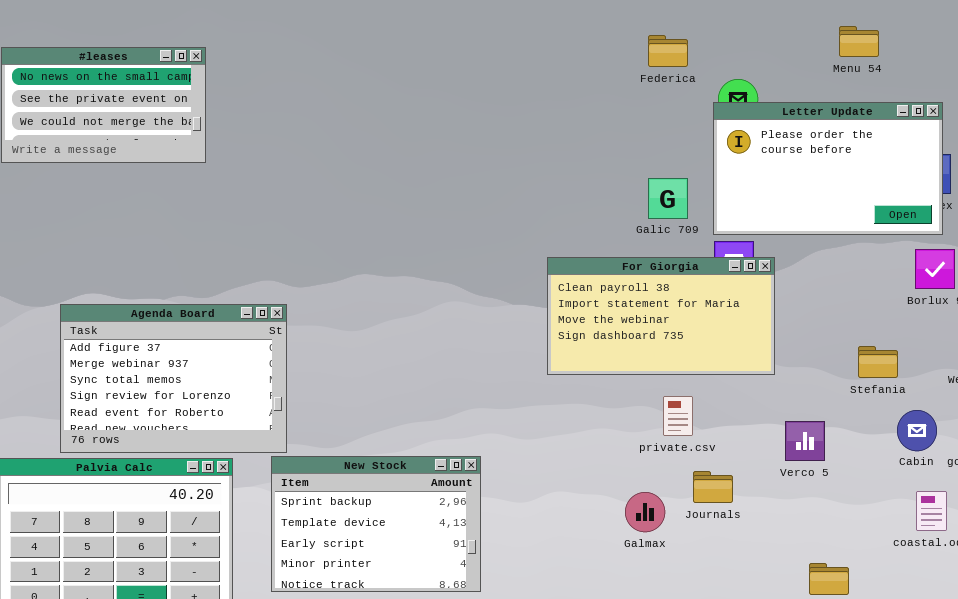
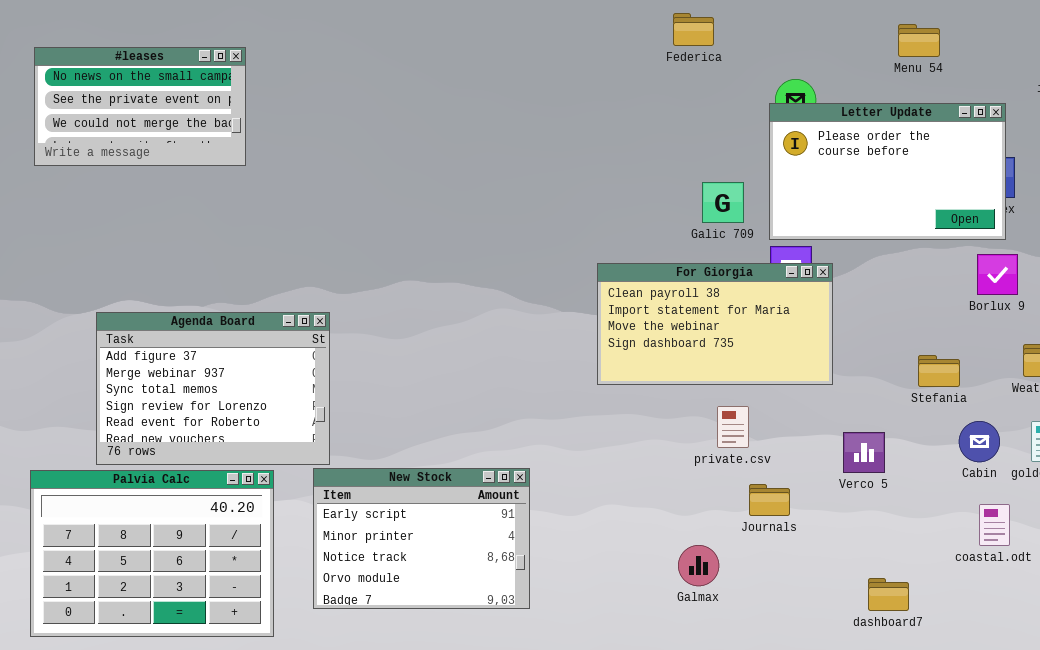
Federica: [648,35,688,67] -> [673,13,714,46], moved
New Stock: [271,456,481,592] -> [313,468,530,609], scrolled down 2 rows
Galmax: [625,492,665,532] -> [678,545,719,586], moved

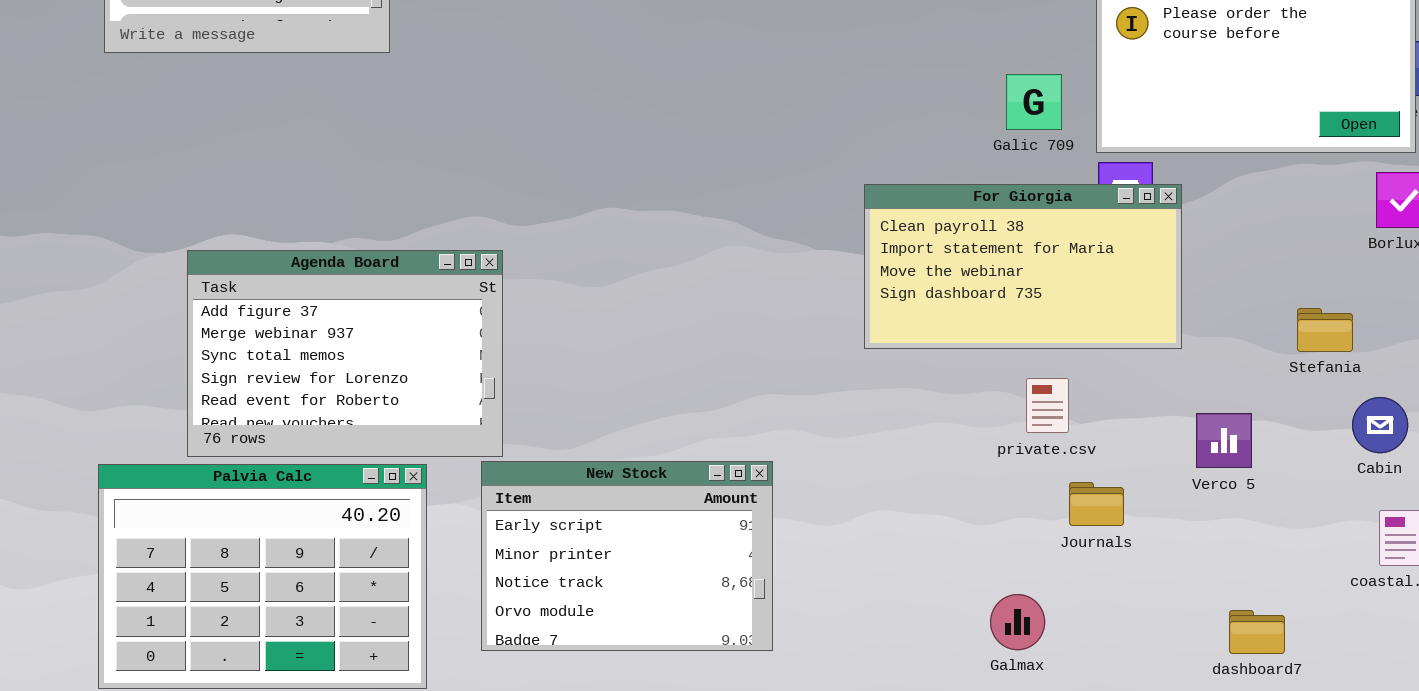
Galmax: [678,545,719,586] -> [990,594,1045,650], moved

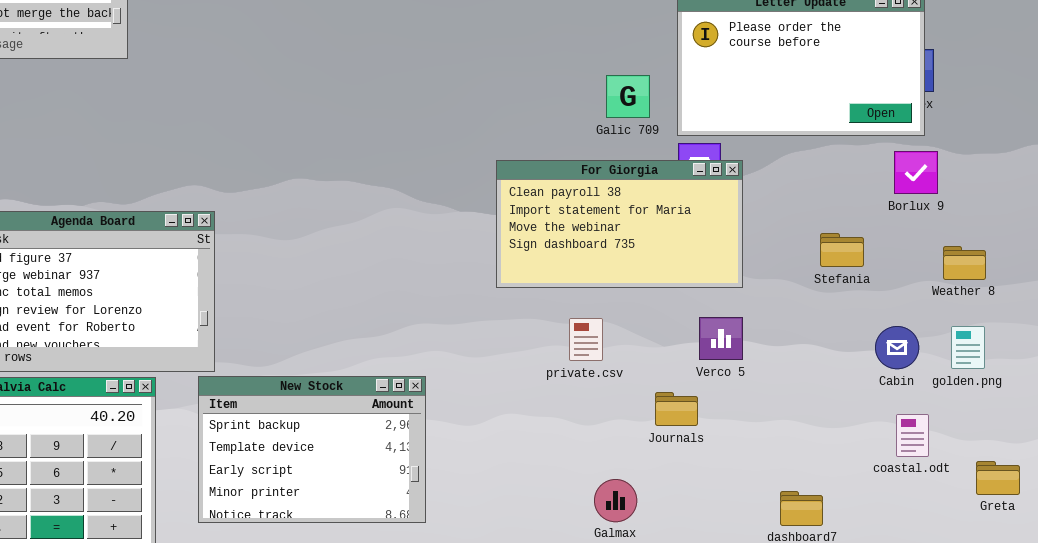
Stefania: [1297,308,1353,352] -> [820,233,864,267], moved
private.csv: [1026,378,1069,433] -> [569,318,603,361], moved
Verco 5: [1196,413,1252,468] -> [699,317,743,360], moved
New Stock: [481,461,773,651] -> [198,376,426,523], scrolled up 2 rows

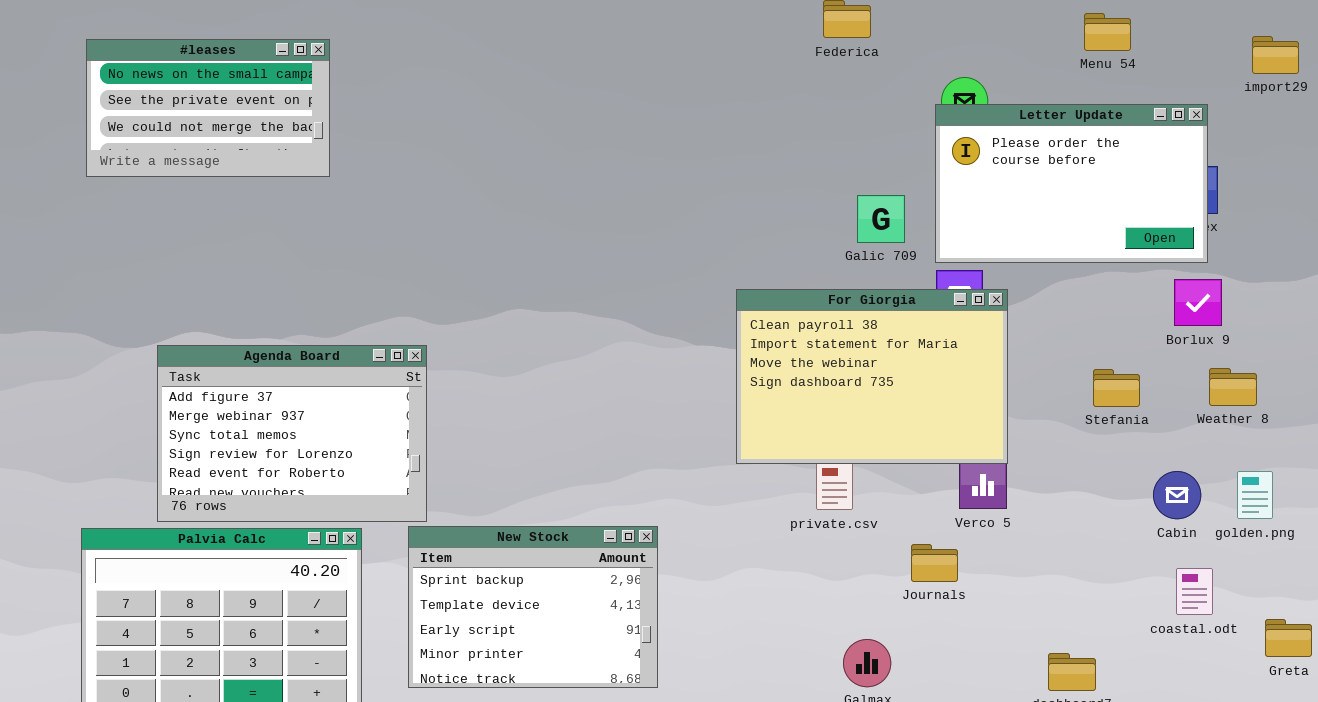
For Giorgia: [496,160,743,288] -> [736,289,1008,464], resized
Weather 8: [943,246,986,280] -> [1209,368,1257,406], moved

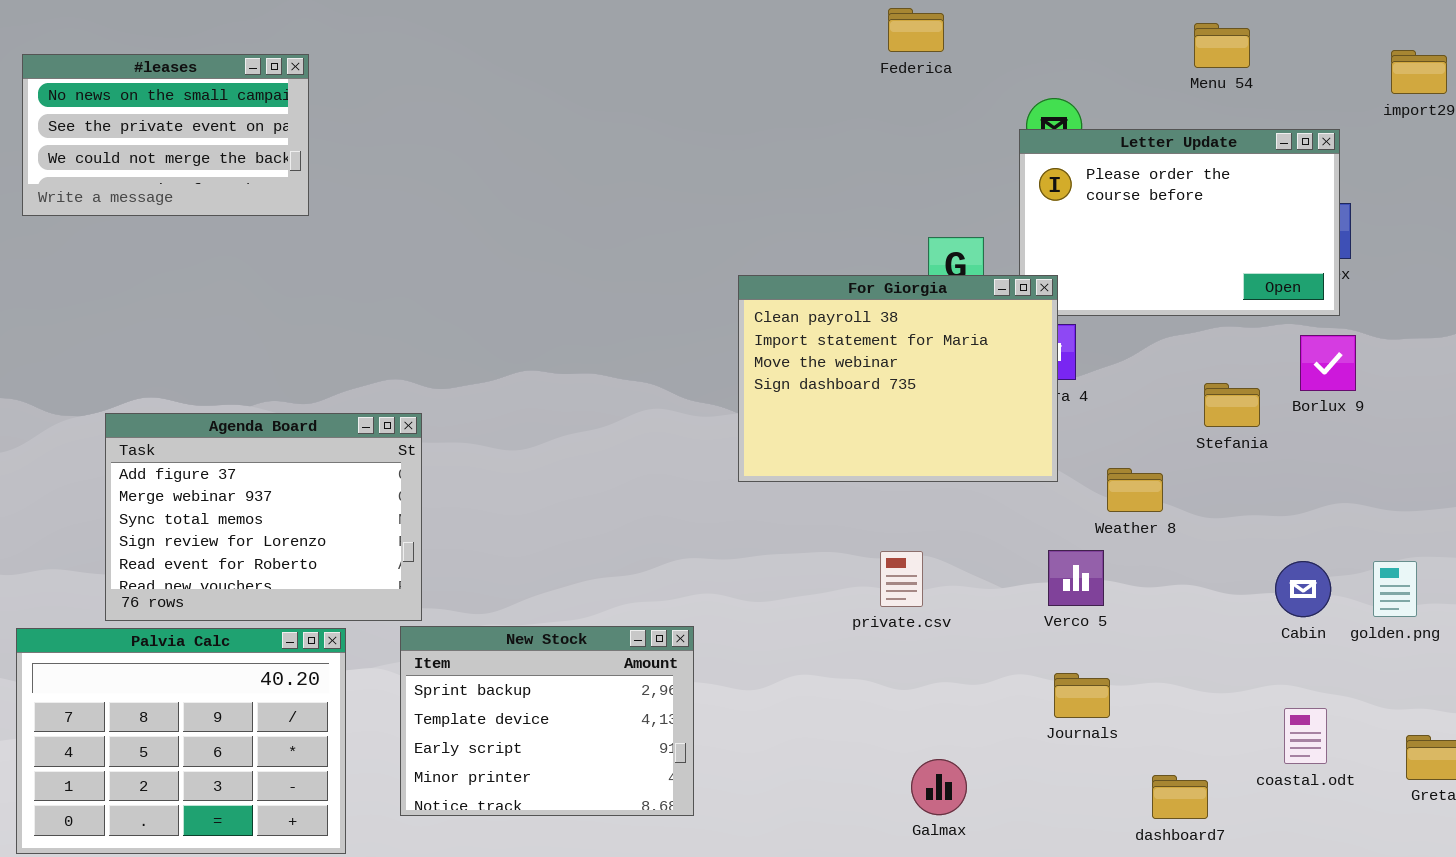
For Giorgia: [736,289,1008,464] -> [738,275,1058,482], moved
Weather 8: [1209,368,1257,406] -> [1107,468,1163,512], moved
Stefania: [1093,369,1140,407] -> [1204,383,1260,427], moved
Journals: [911,544,958,582] -> [1054,673,1110,718], moved
coastal.odt: [1176,568,1213,615] -> [1284,708,1327,764], moved

